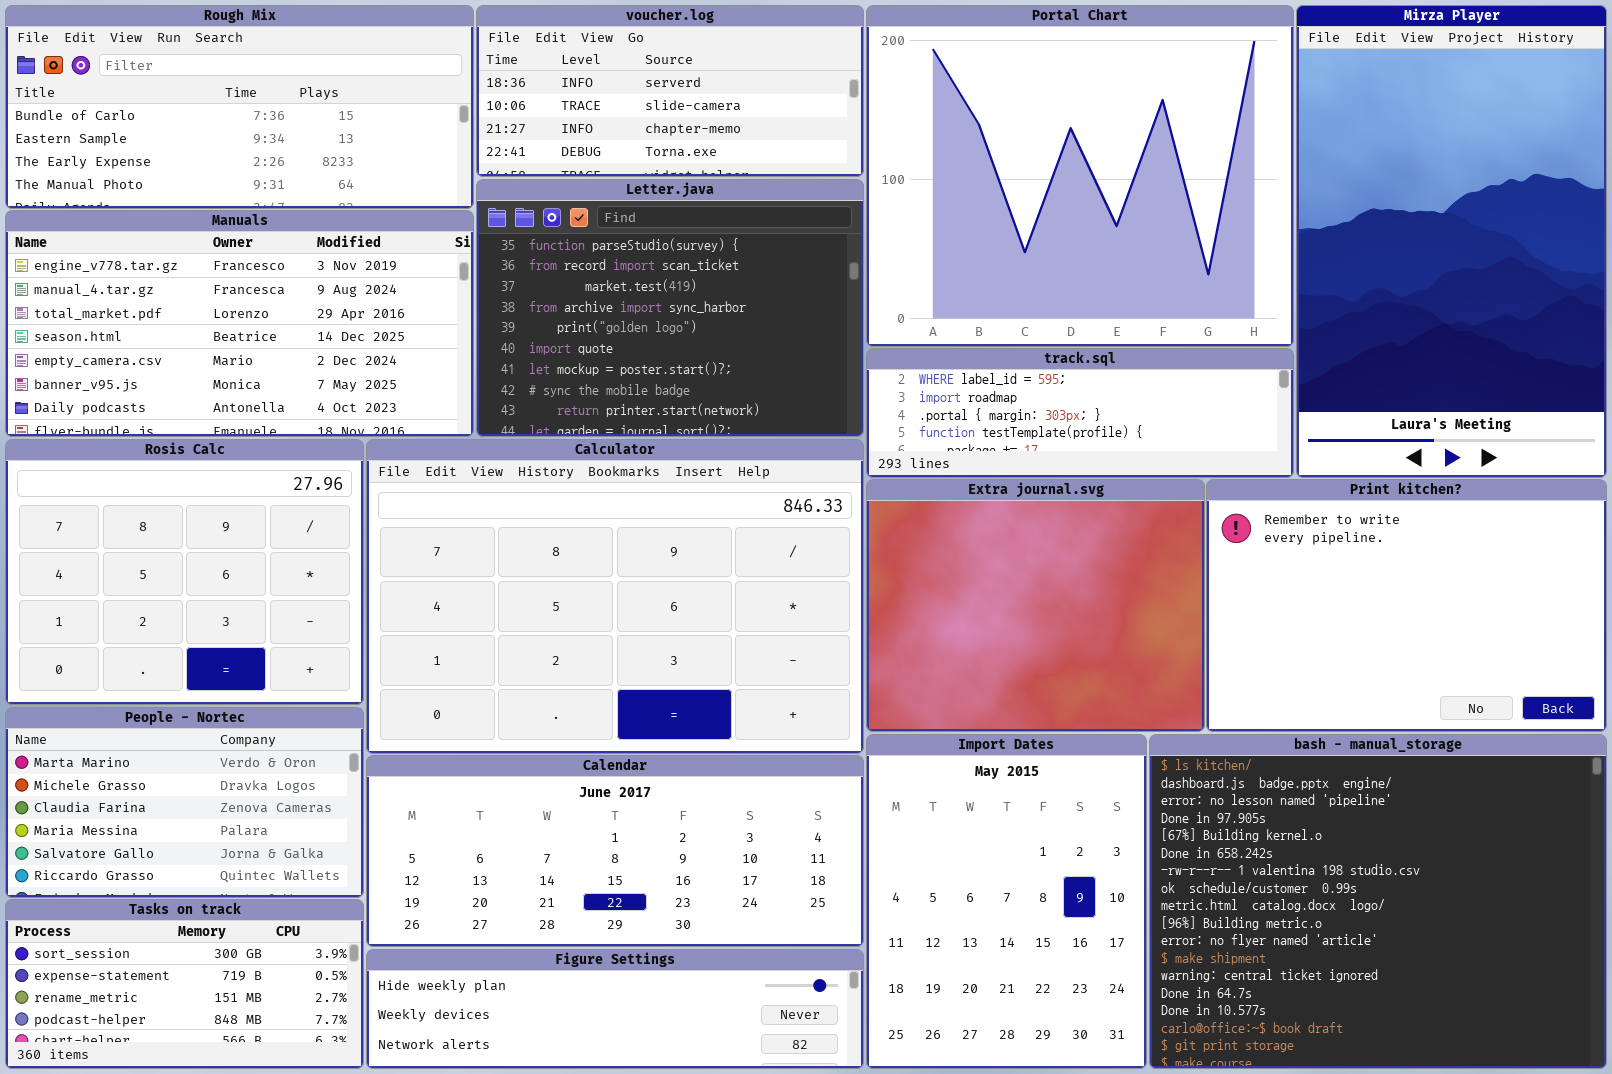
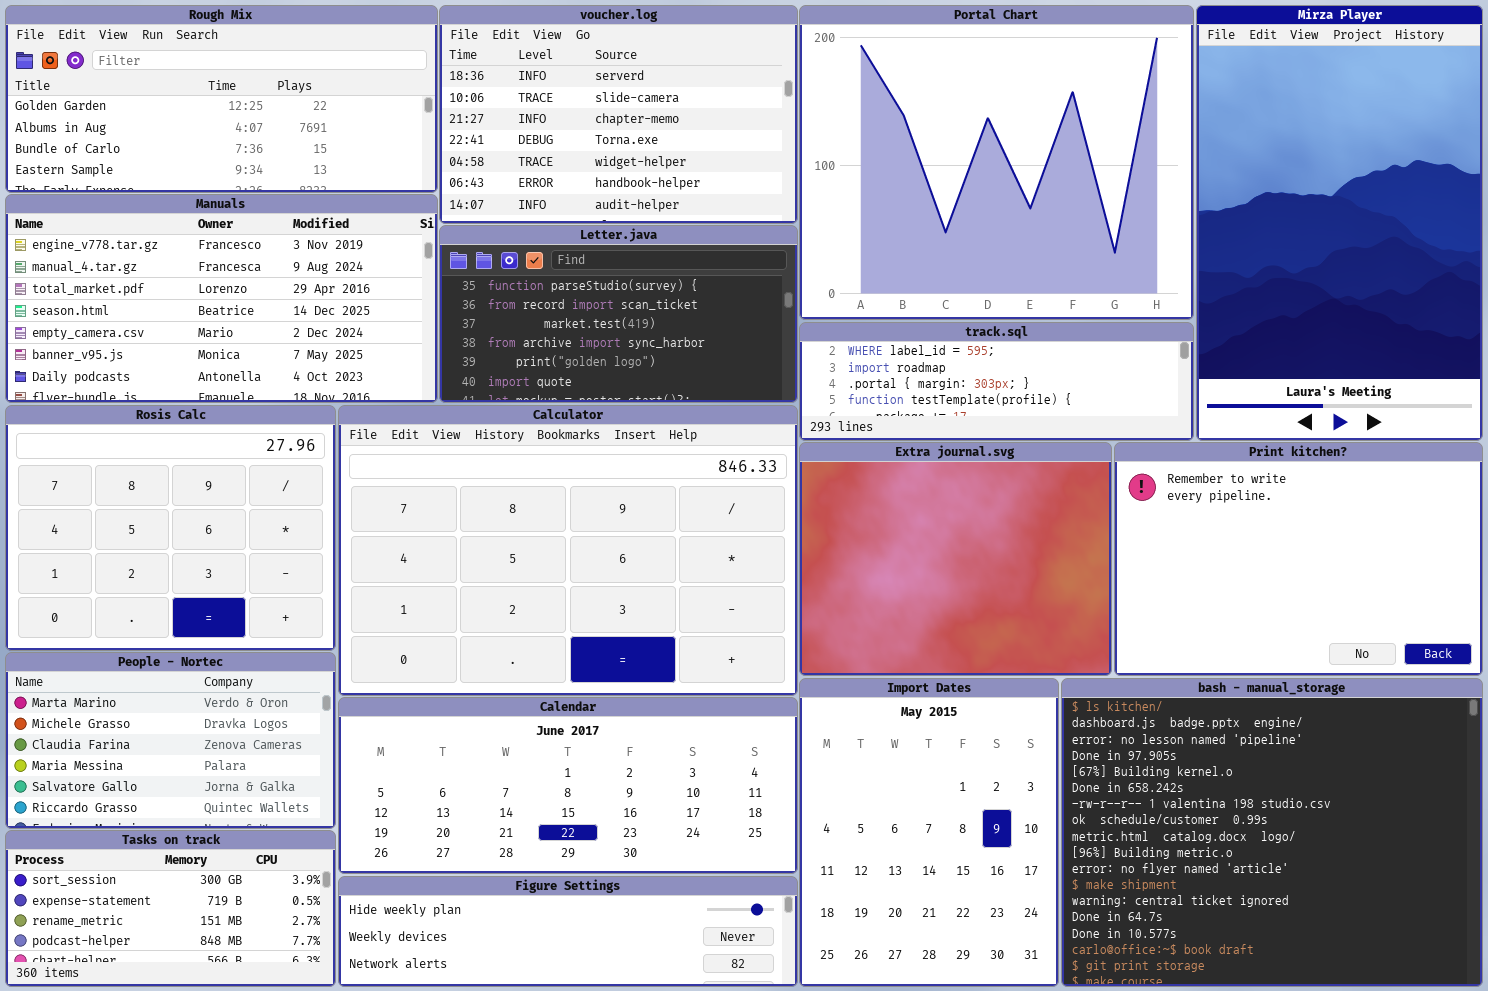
Rough Mix: [5,5,474,209] -> [5,5,438,193], scrolled up 2 rows
voucher.log: [476,5,864,177] -> [439,5,798,224], resized
Letter.java: [476,179,864,437] -> [439,225,798,403], resized

